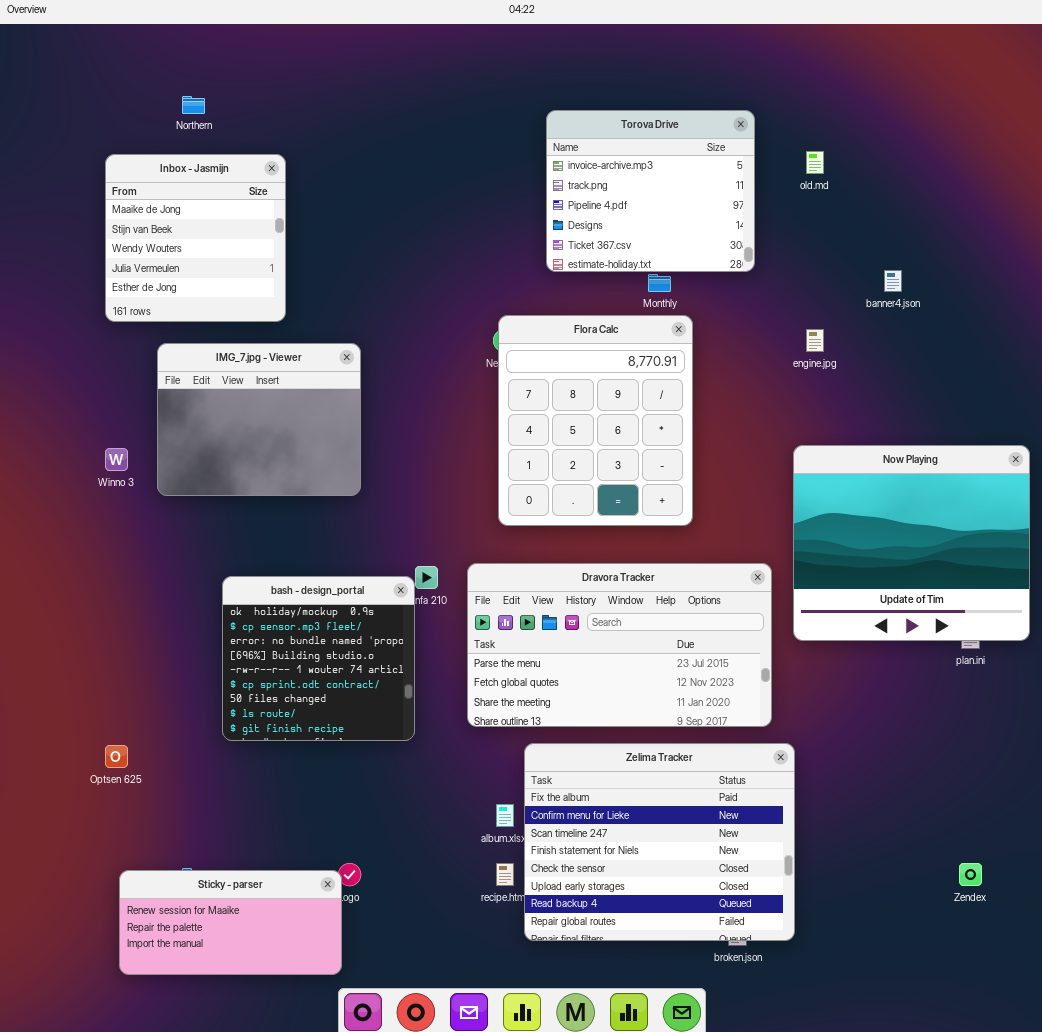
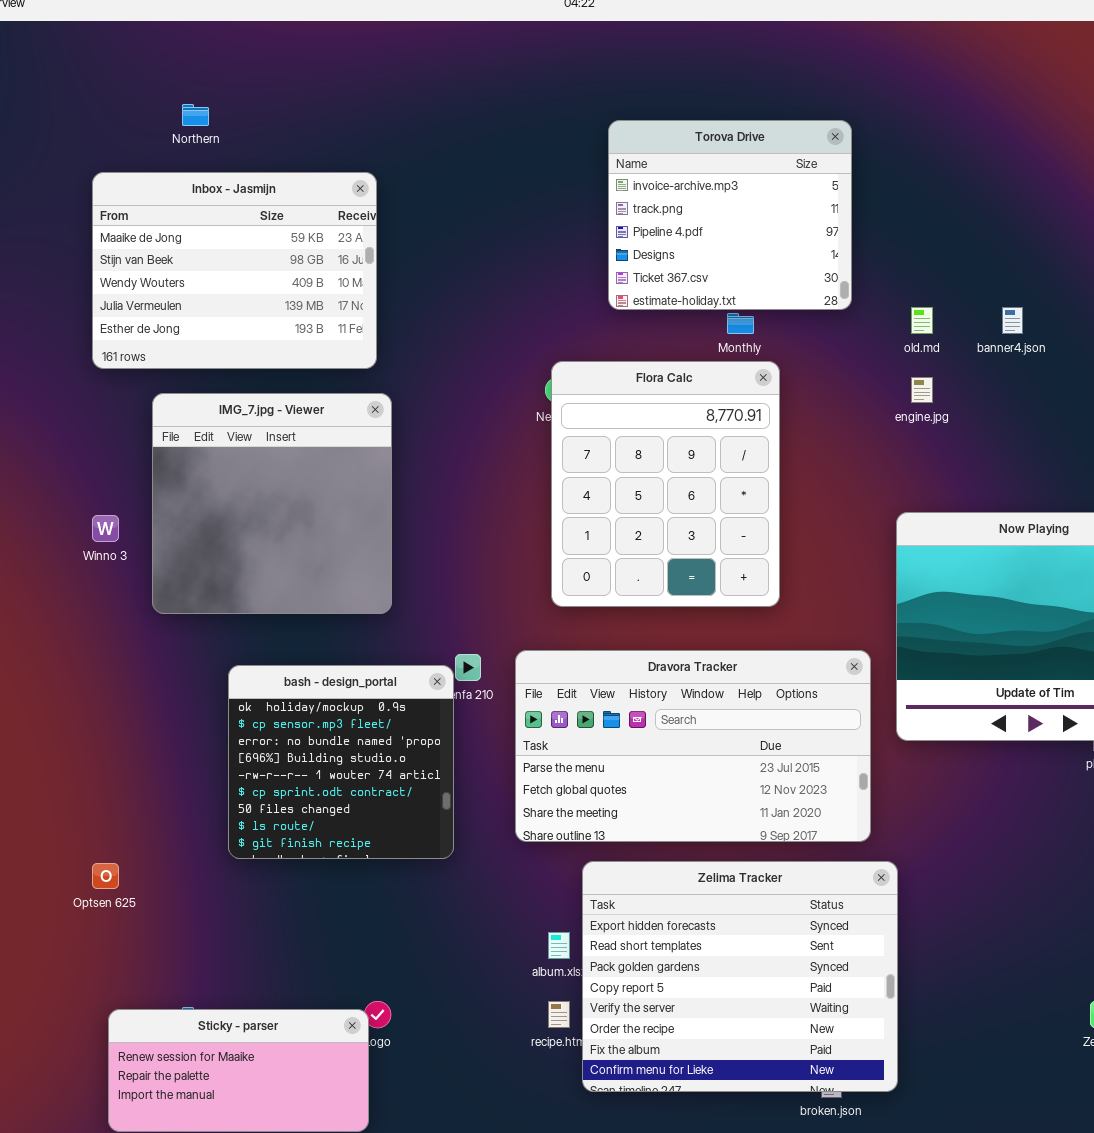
old.md: [806,151,824,174] -> [911,307,933,334], moved
Inbox - Jasmijn: [105,154,286,322] -> [92,172,377,369], resized
IMG_7.jpg - Viewer: [157,343,361,496] -> [152,393,392,614], resized
Zelima Tracker: [524,743,795,941] -> [582,861,898,1092], scrolled up 6 rows

